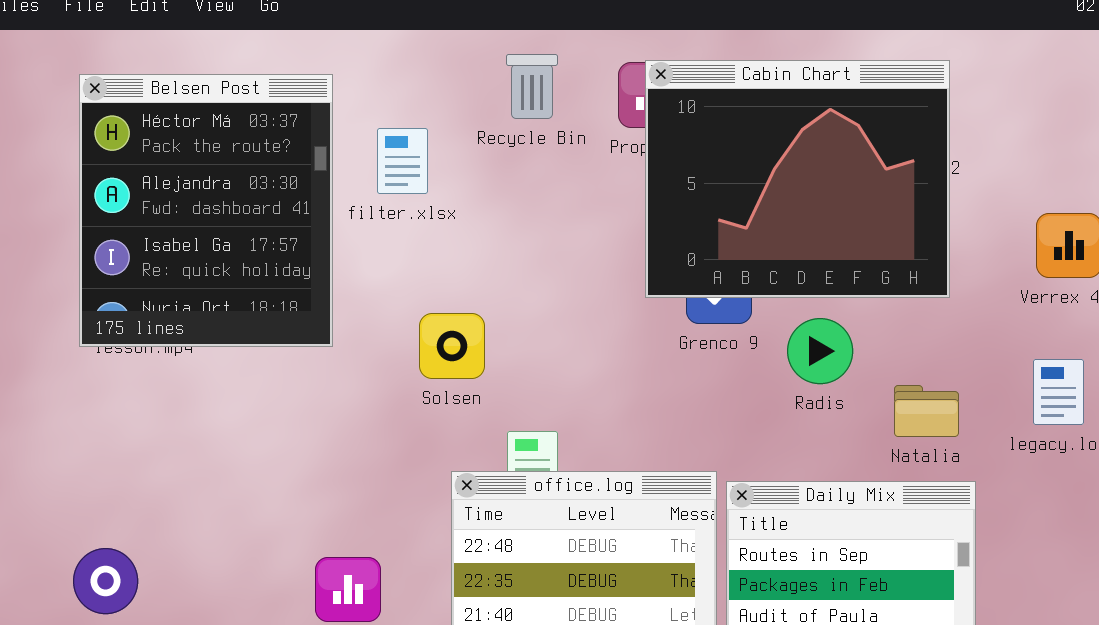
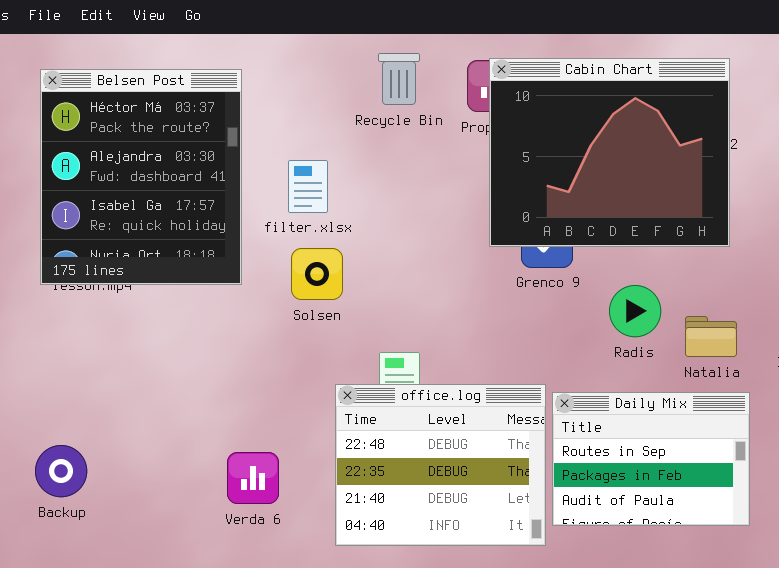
filter.xlsx: [377,128,428,194] -> [288,160,328,213], moved
Solsen: [419,313,485,379] -> [291,248,343,300], moved
Radis: [787,318,853,384] -> [609,285,661,337], moved

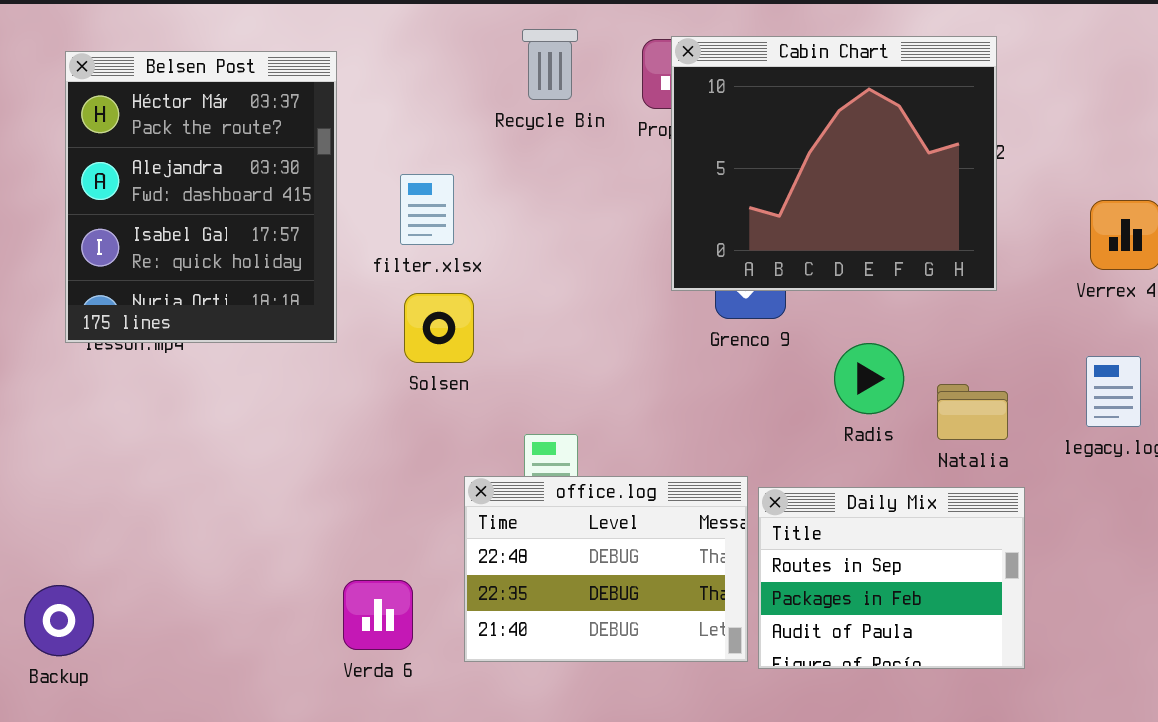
office.log: [335,384,546,546] -> [464,476,748,662], resized
Backup: [35,445,87,497] -> [24,585,94,656], moved
Verda 6: [227,452,279,504] -> [343,580,413,650], moved

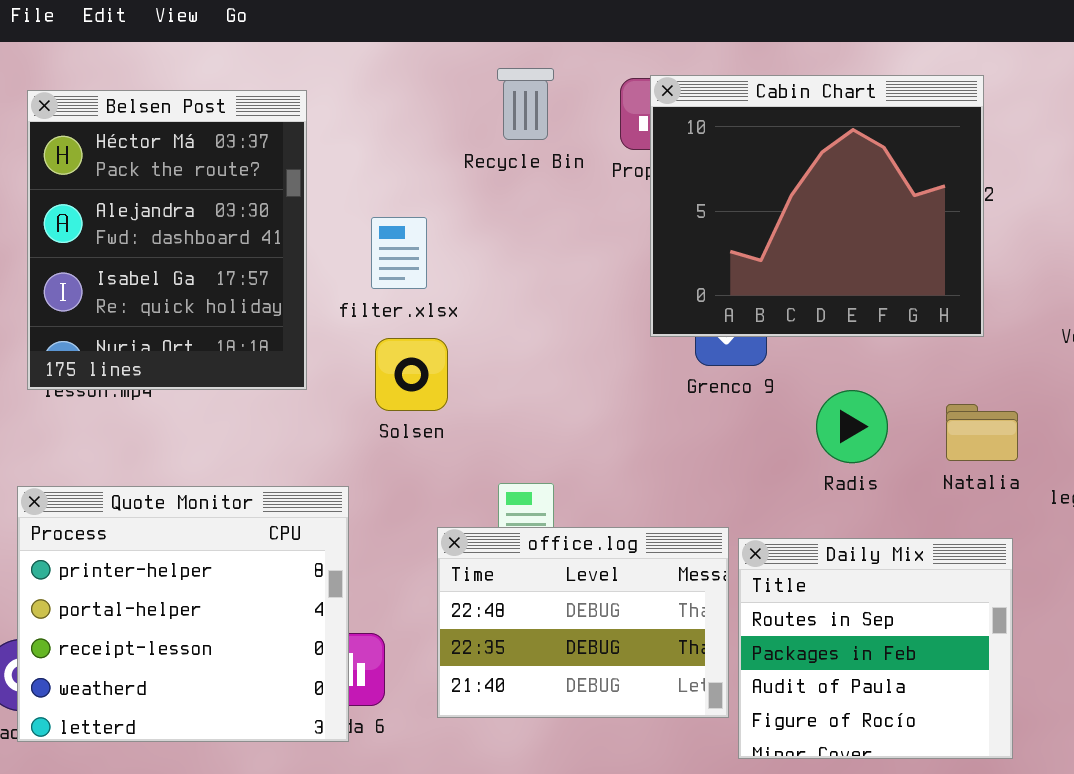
Natalia: [937,384,1008,440] -> [946,404,1018,461], moved
Quote Monitor: none -> [17,486,349,742], opened
Daily Mix: [758,487,1025,669] -> [738,538,1013,759], resized

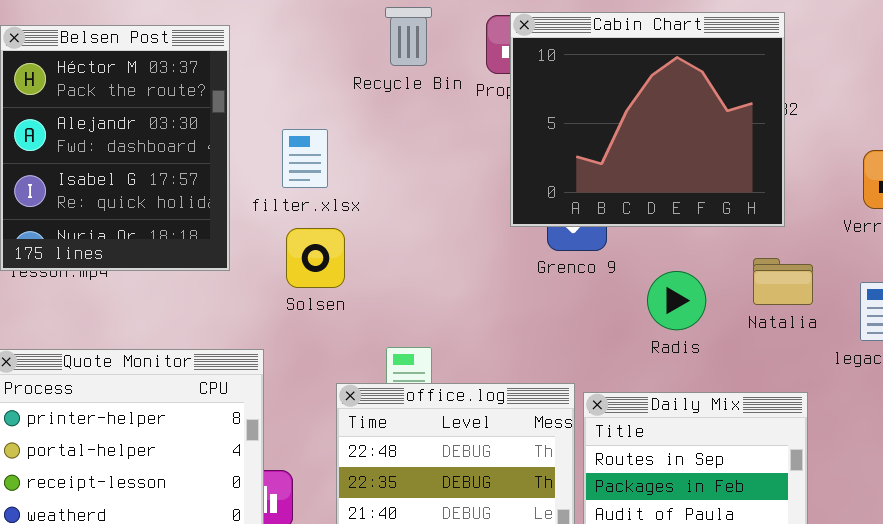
Natalia: [946,404,1018,461] -> [753,258,813,305], moved

